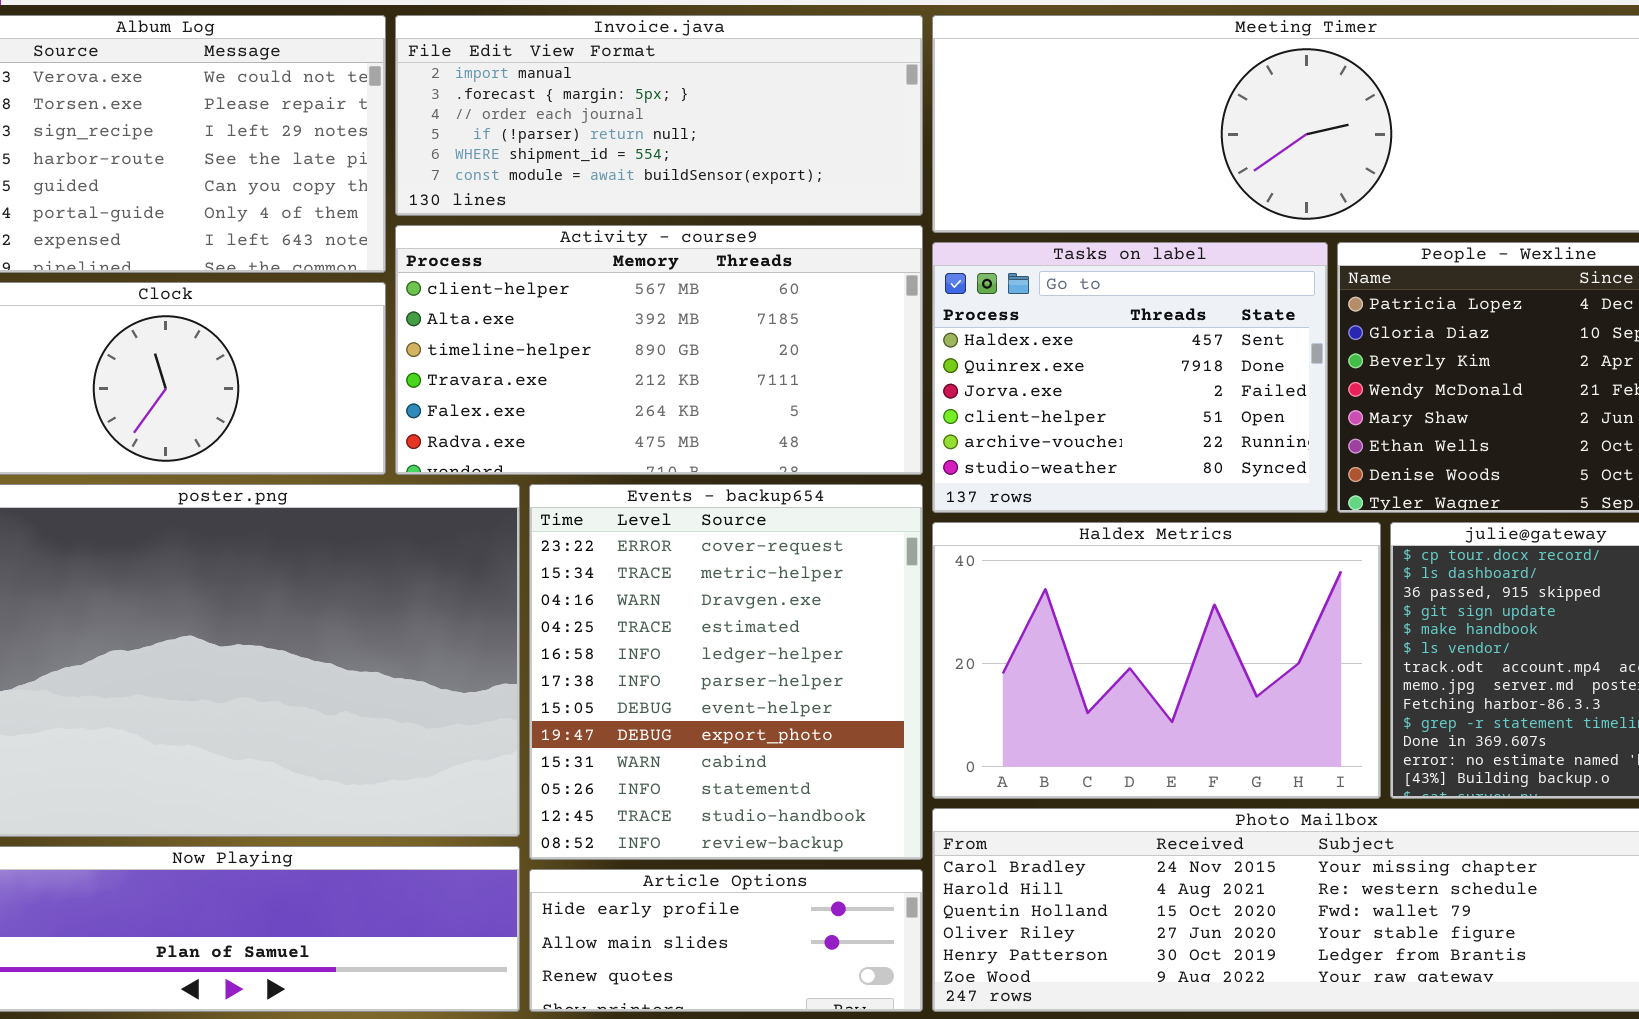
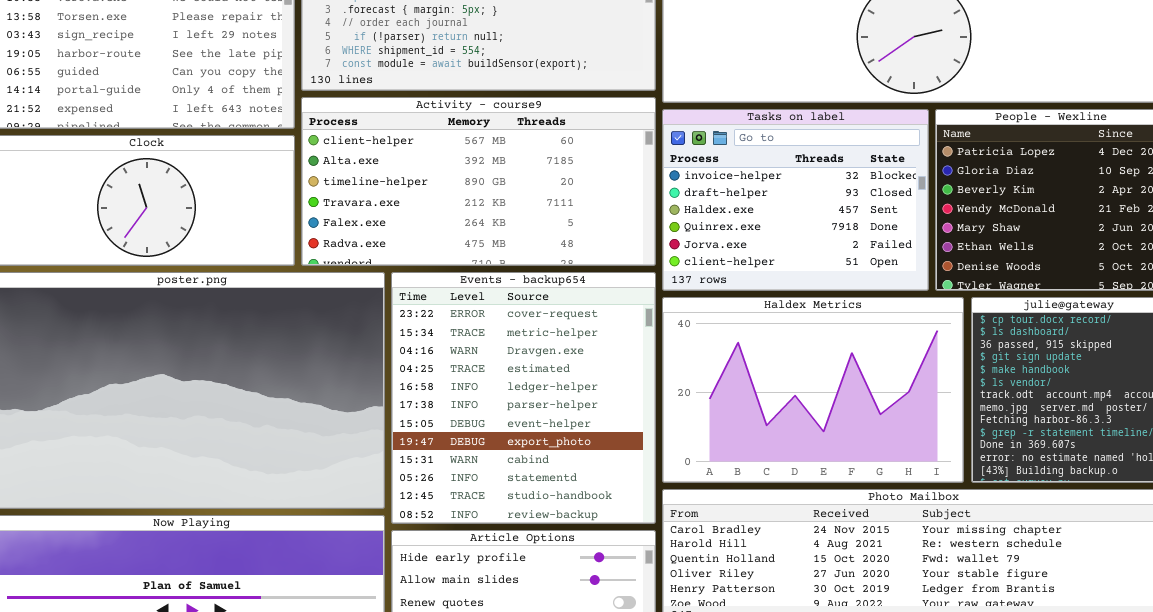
Tasks on label: [932,242,1328,513] -> [662,109,929,291], scrolled up 2 rows

